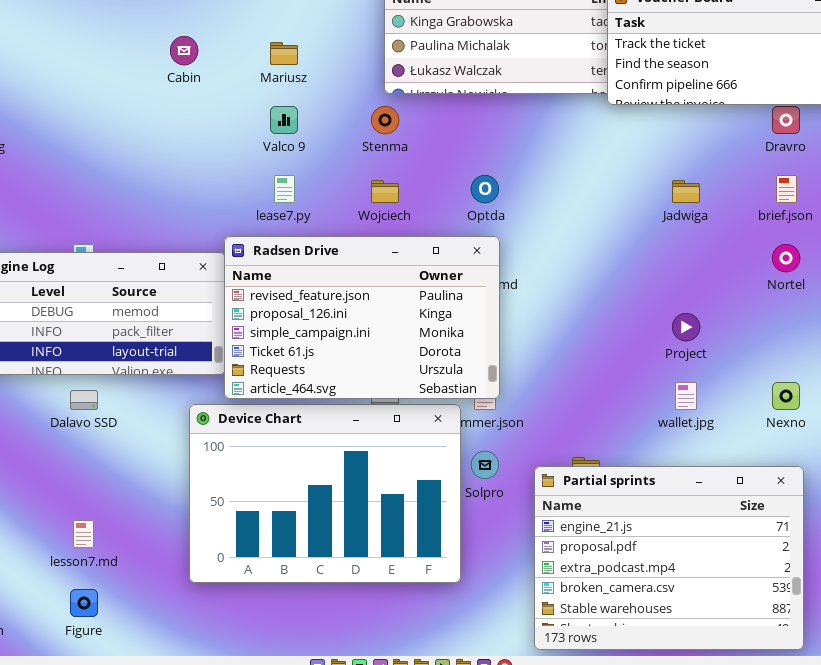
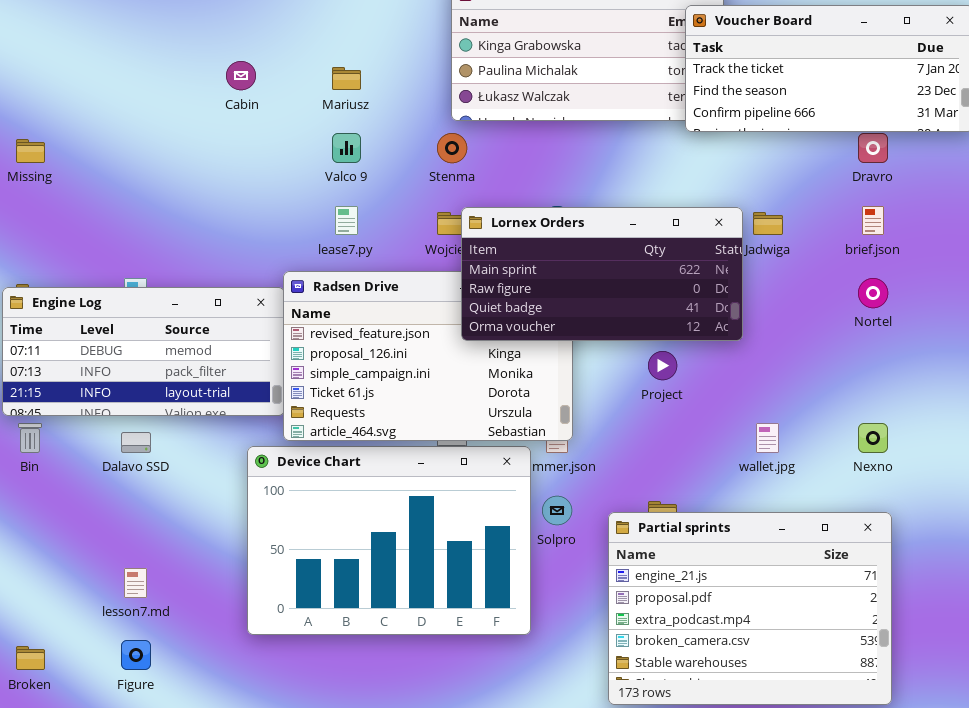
Lornex Orders: none -> [461,207,743,341], opened
Project: [672,313,700,341] -> [648,351,677,380], moved

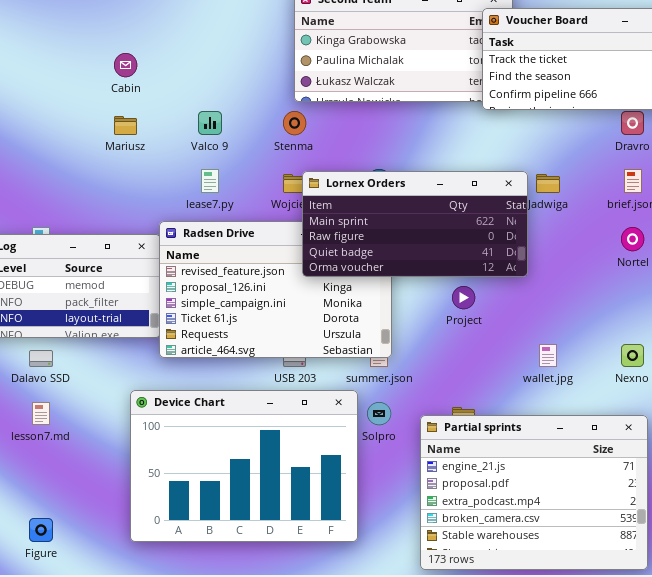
Mariusz: [332,67,361,90] -> [114,116,137,135], moved
Device Chart: [247,446,531,635] -> [130,390,358,542], moved
lesson7.md: [124,568,147,598] -> [32,402,50,425], moved

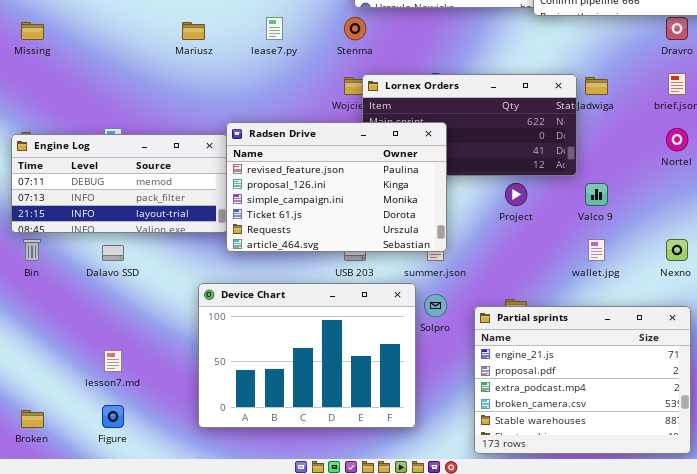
Valco 9: [198,111,222,135] -> [585,183,608,206], moved
lease7.py: [201,169,219,193] -> [266,17,283,40], moved
Radsen Drive: [159,221,392,358] -> [226,122,447,252], raised
lesson7.md: [32,402,50,425] -> [104,350,122,372], moved

